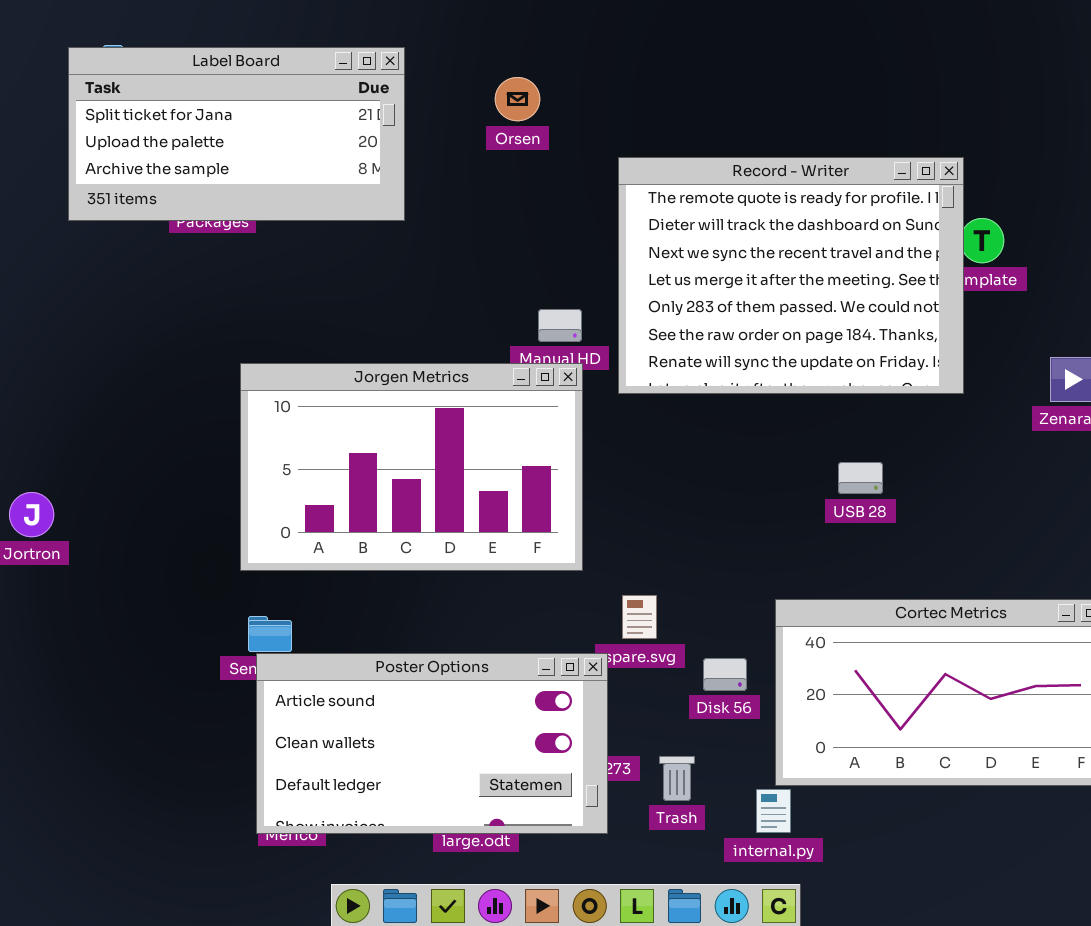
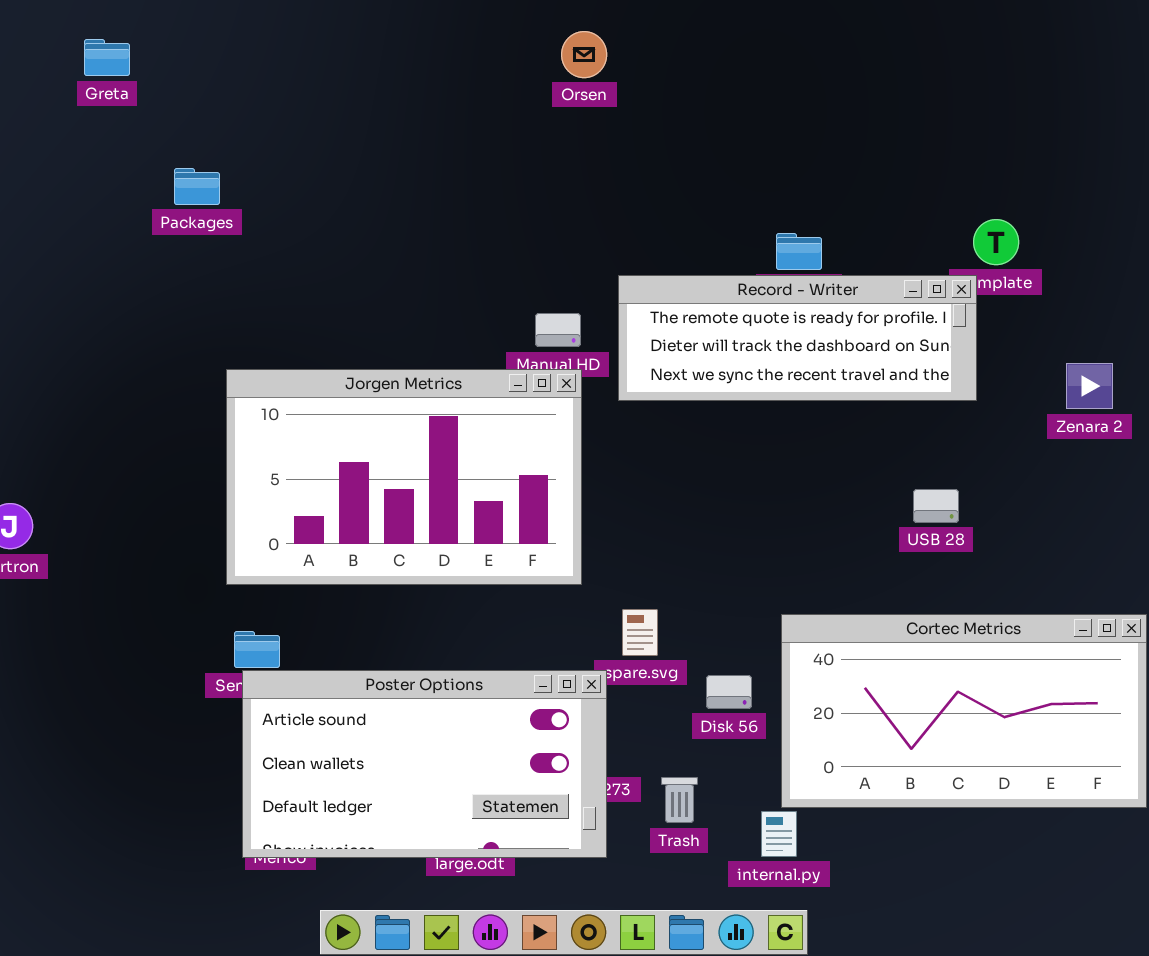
Label Board: [68,47,405,221] -> none, closed
Orsen: [495,77,540,121] -> [561,31,607,78], moved
Record - Writer: [618,157,964,394] -> [618,275,977,401], resized
USB 28: [838,462,883,494] -> [913,489,959,523], moved

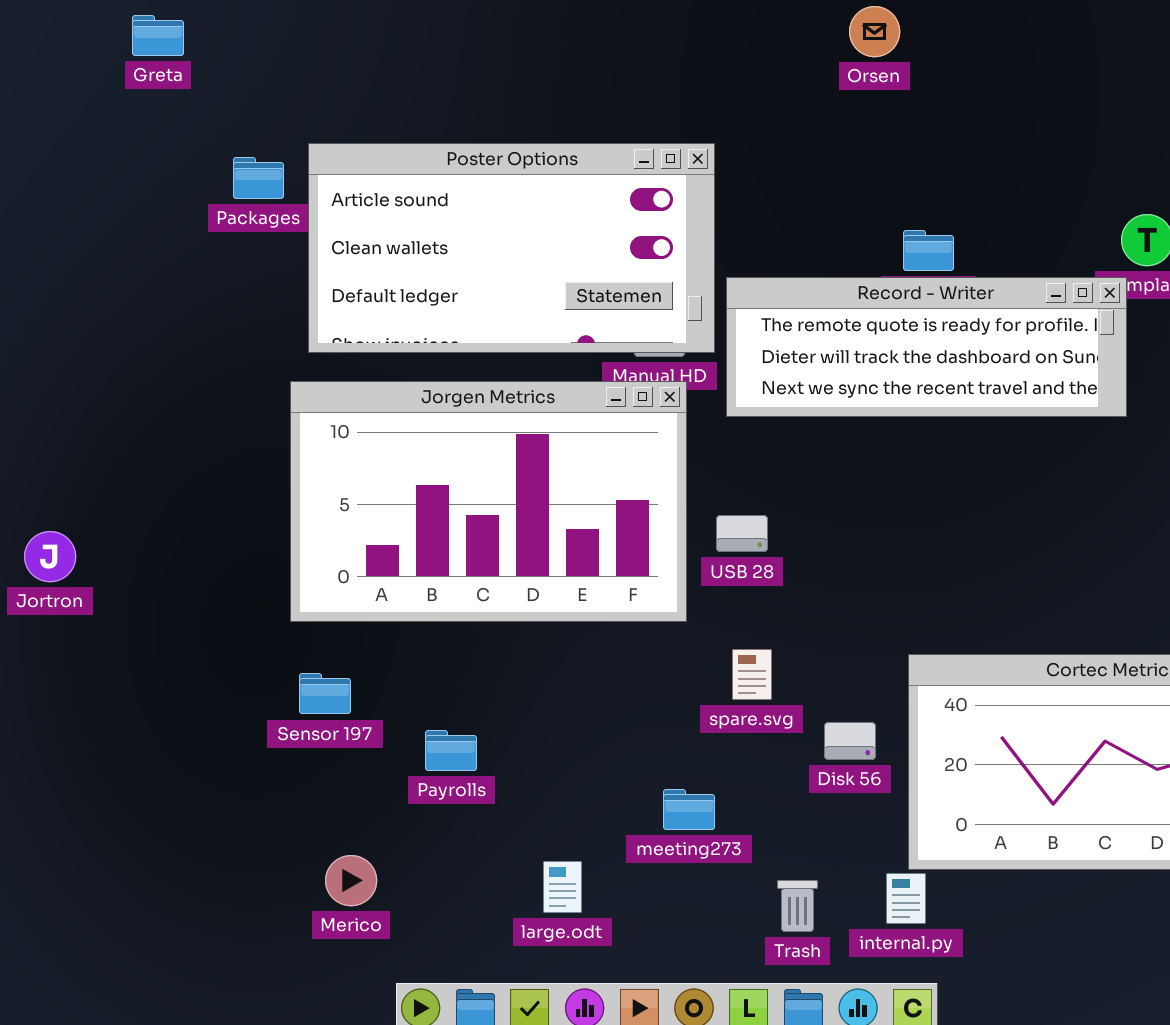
Orsen: [561,31,607,78] -> [849,6,900,57], moved
USB 28: [913,489,959,523] -> [716,515,768,552], moved
Poster Options: [242,670,607,858] -> [308,143,715,353], moved
Trash: [661,777,698,823] -> [777,880,818,932], moved

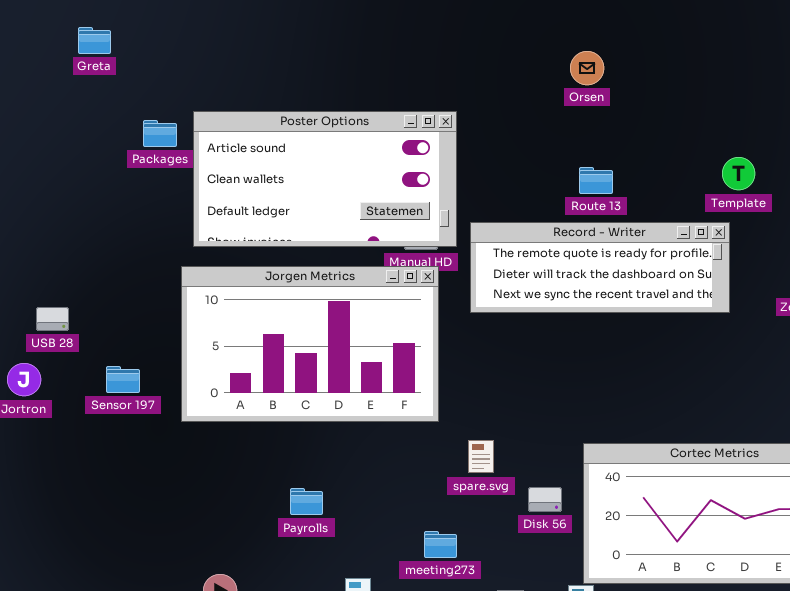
Orsen: [849,6,900,57] -> [570,51,604,85], moved
Record - Writer: [726,277,1127,417] -> [470,222,730,313], moved
USB 28: [716,515,768,552] -> [36,307,69,331], moved
Sensor 197: [299,673,351,714] -> [106,366,140,393], moved
Payrolls: [425,730,477,771] -> [290,488,323,515], moved

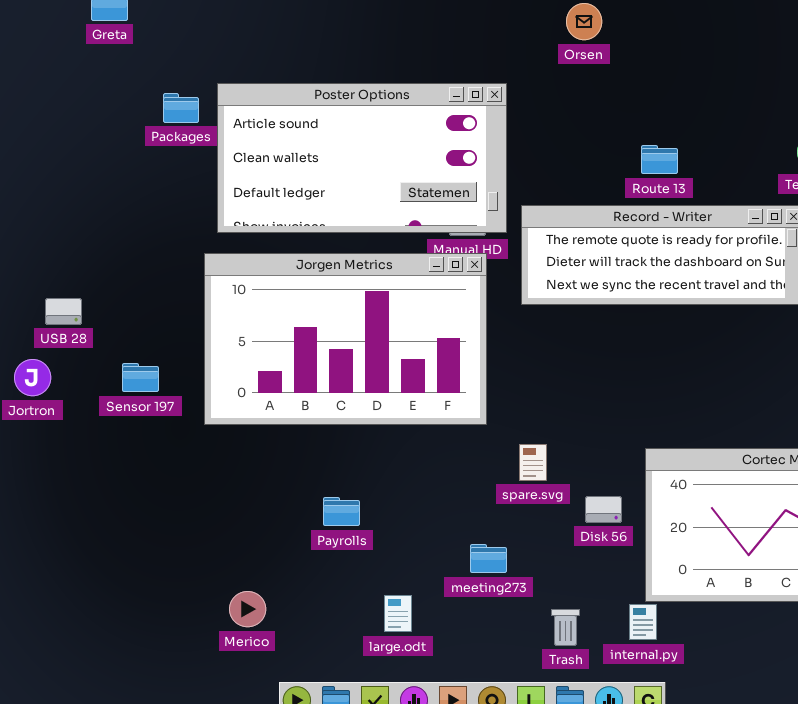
Orsen: [570,51,604,85] -> [566,3,602,40], moved

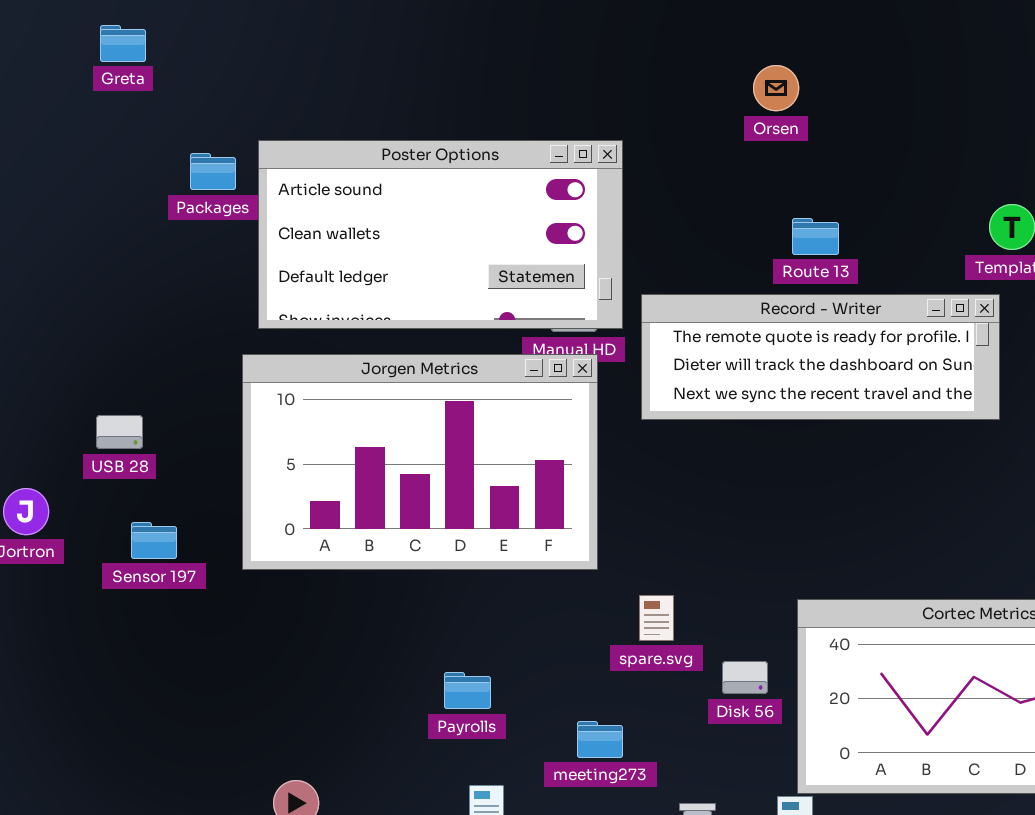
Orsen: [566,3,602,40] -> [753,65,799,111], moved
USB 28: [45,298,82,325] -> [96,415,143,449], moved
Sensor 197: [122,363,159,392] -> [131,522,177,559], moved
Payrolls: [323,497,360,526] -> [444,672,491,709], moved

